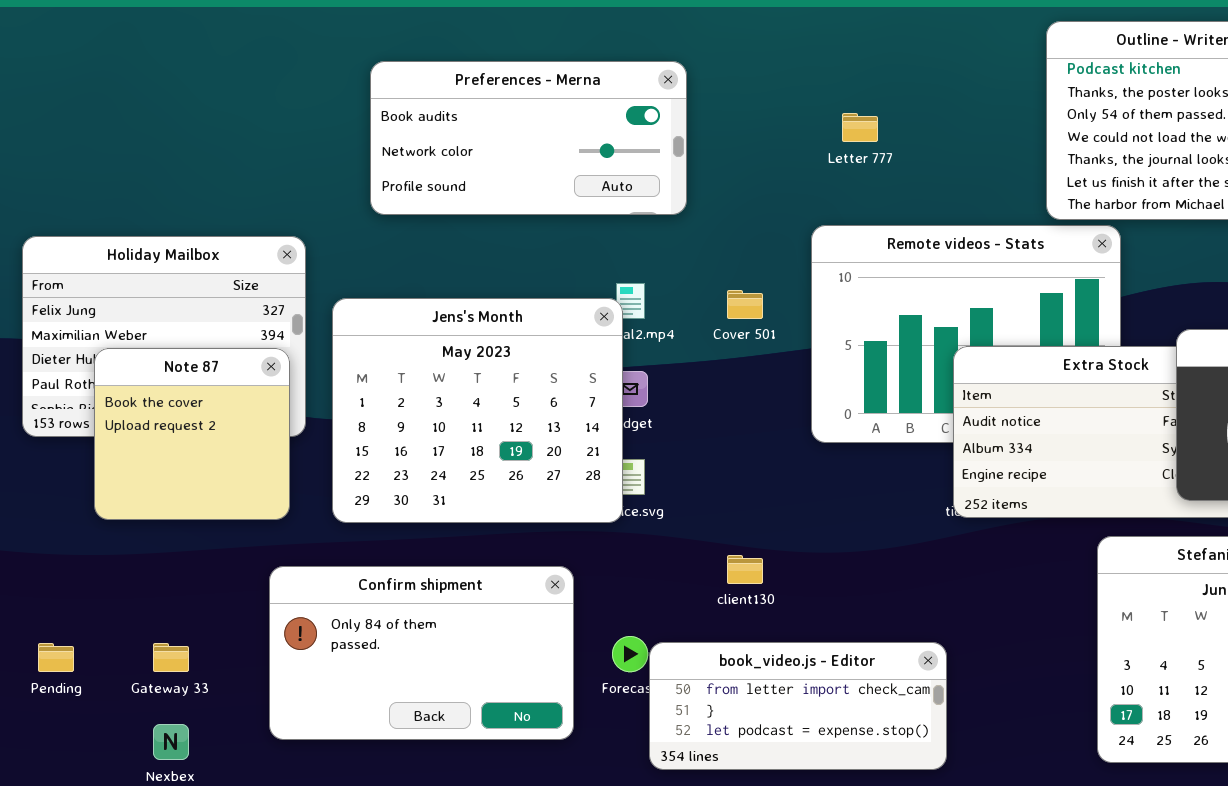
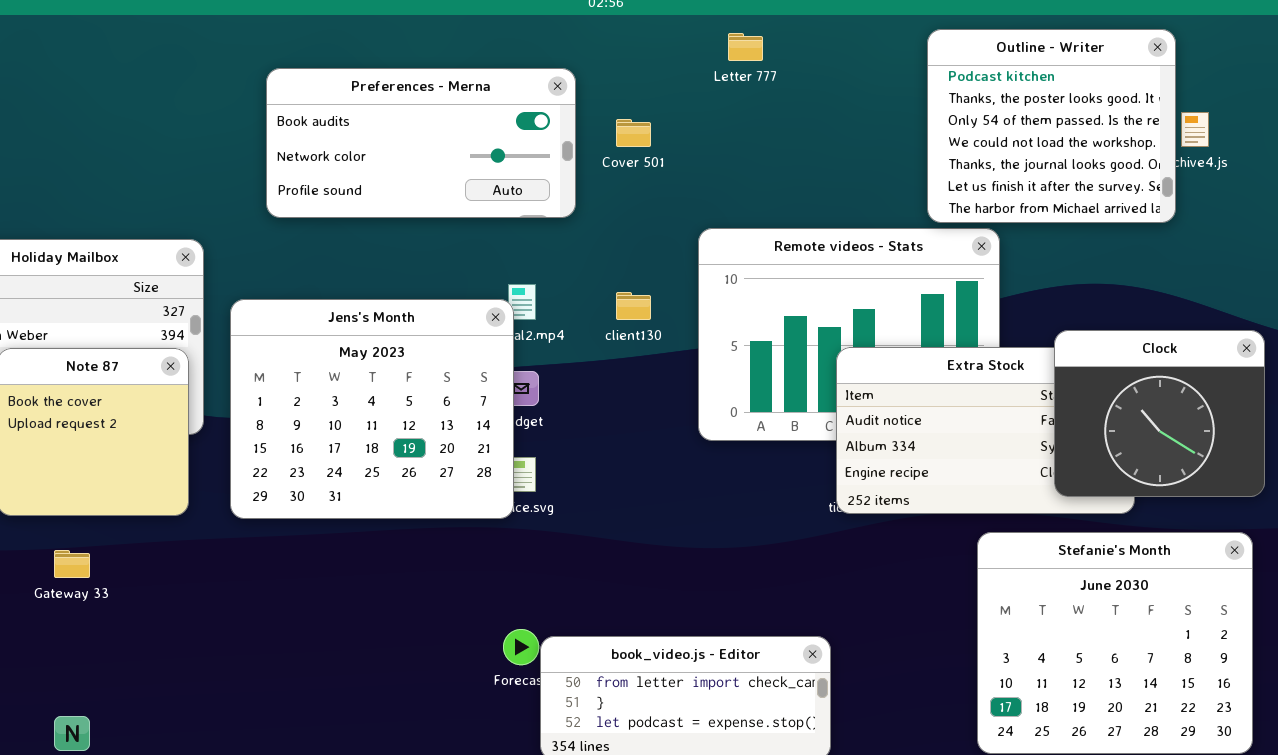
Letter 777: [842,113,878,142] -> [728,33,763,61], moved
Cover 501: [727,290,763,319] -> [616,119,651,147], moved
client130: [727,555,763,584] -> [616,292,651,320], moved
Confirm shipment: [269,566,574,740] -> none, closed
Gateway 33: [153,643,189,672] -> [54,550,90,578], moved

